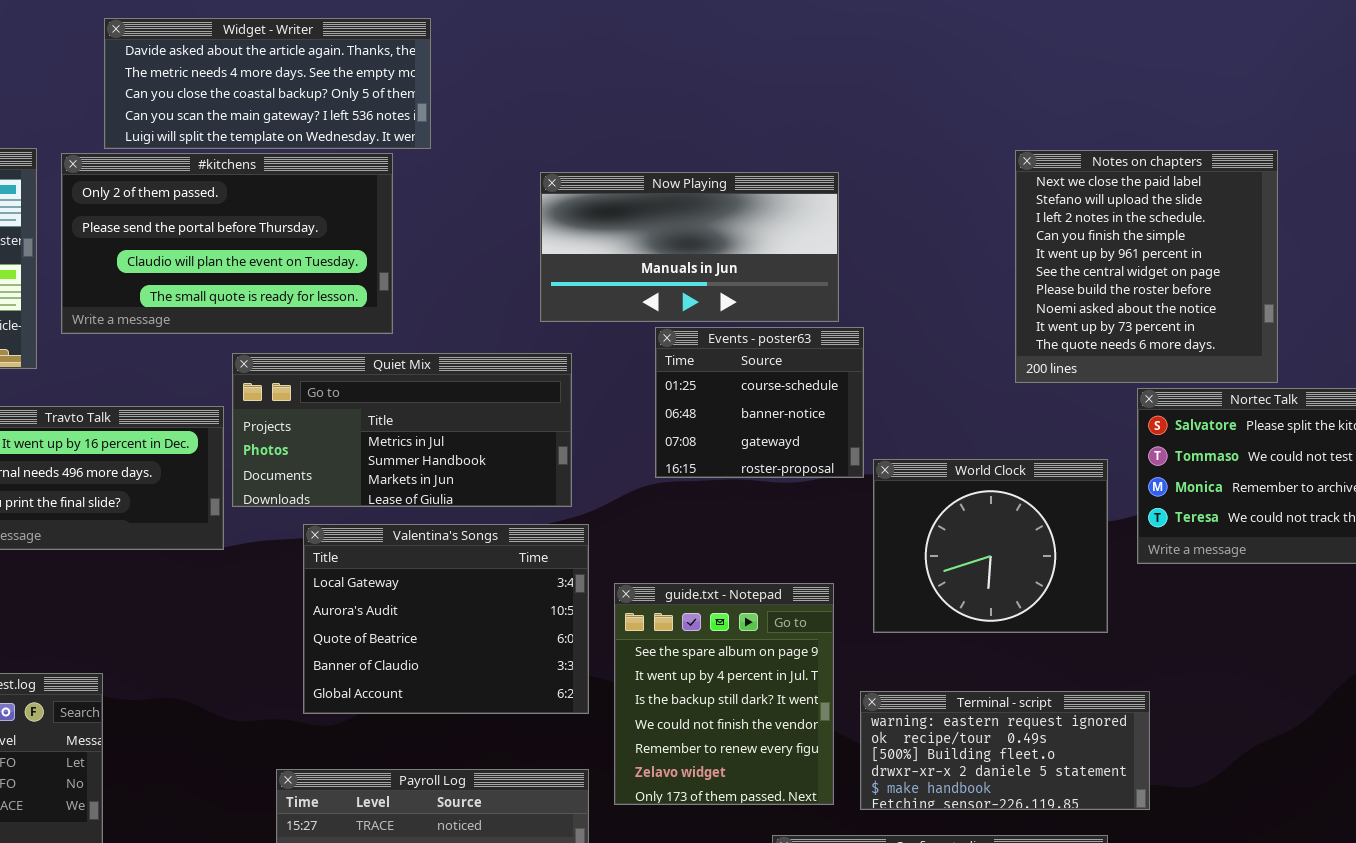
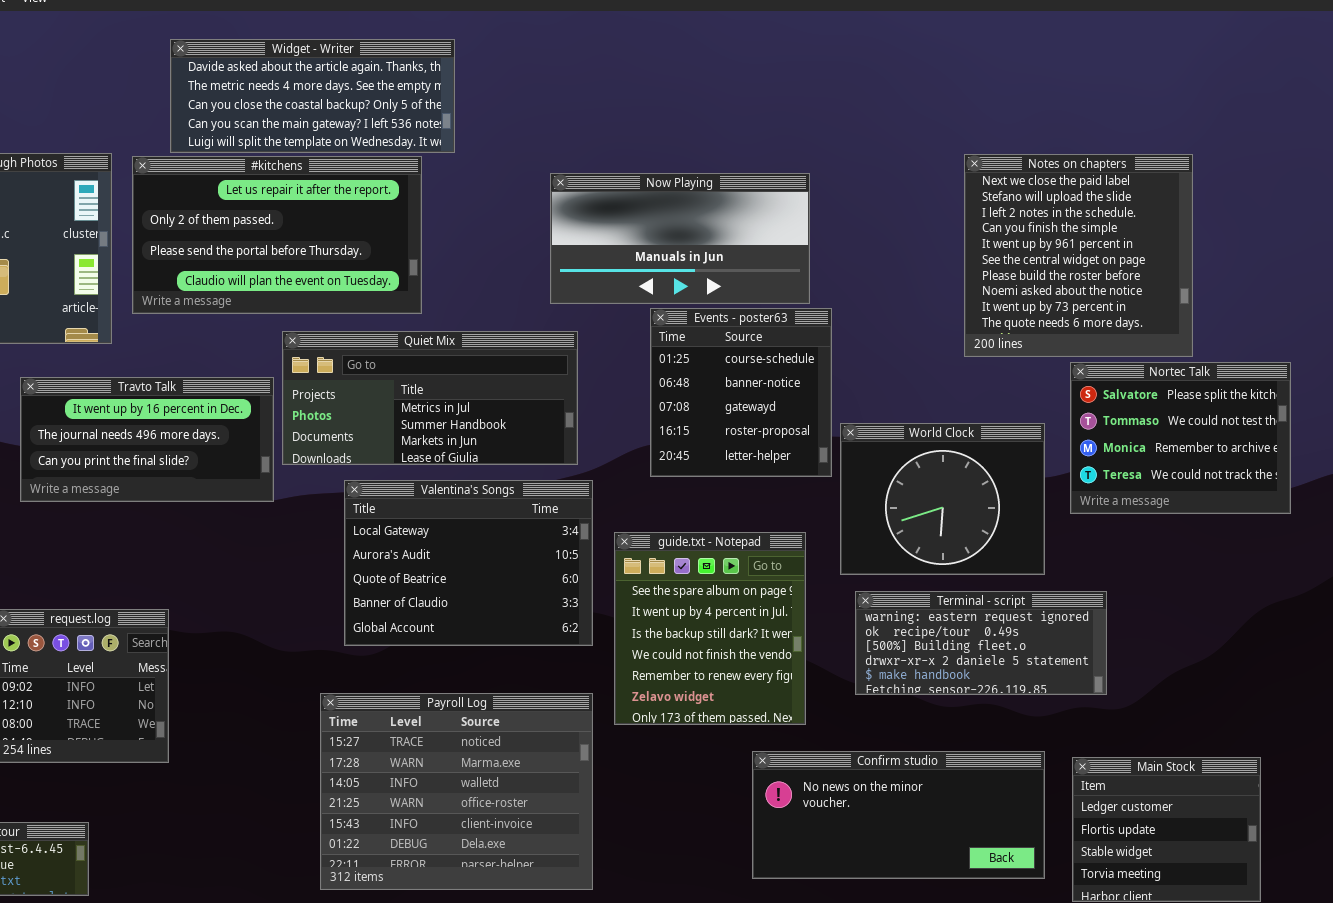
#kitchens: [61,153,393,334] -> [132,156,422,314], scrolled up 1 row
Events - poster63: [655,327,864,478] -> [650,308,832,477], resized
Terminal - script: [860,691,1150,810] -> [855,591,1107,695], moved

